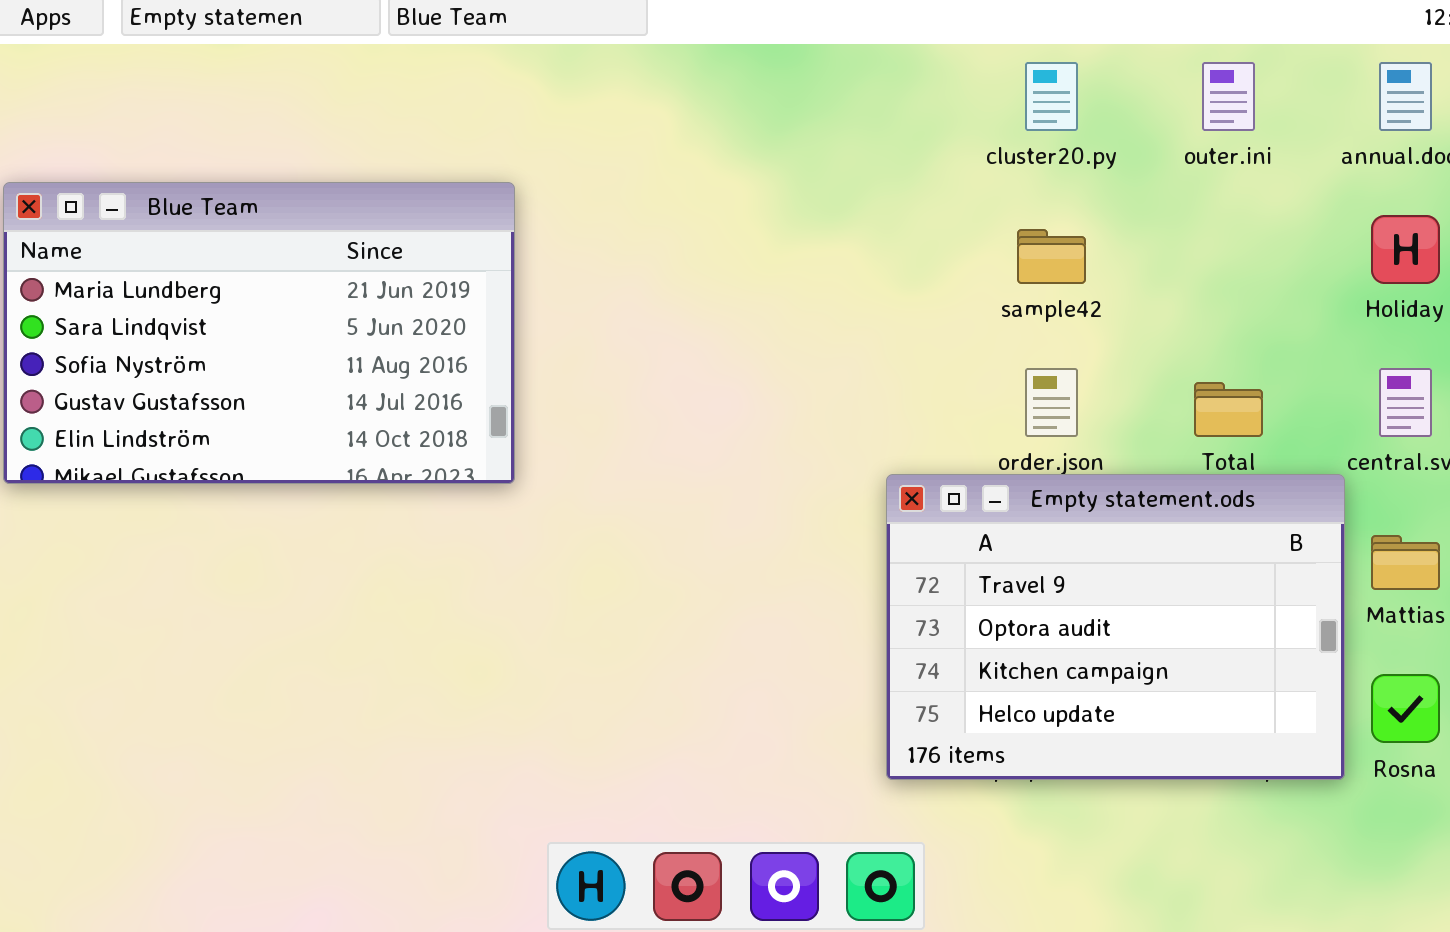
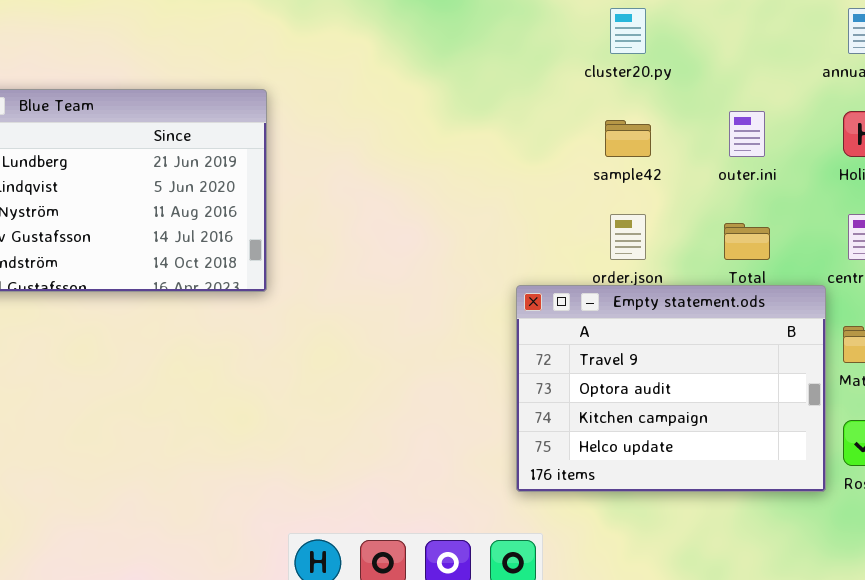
outer.ini: [1202,62,1255,131] -> [729,111,765,157], moved

